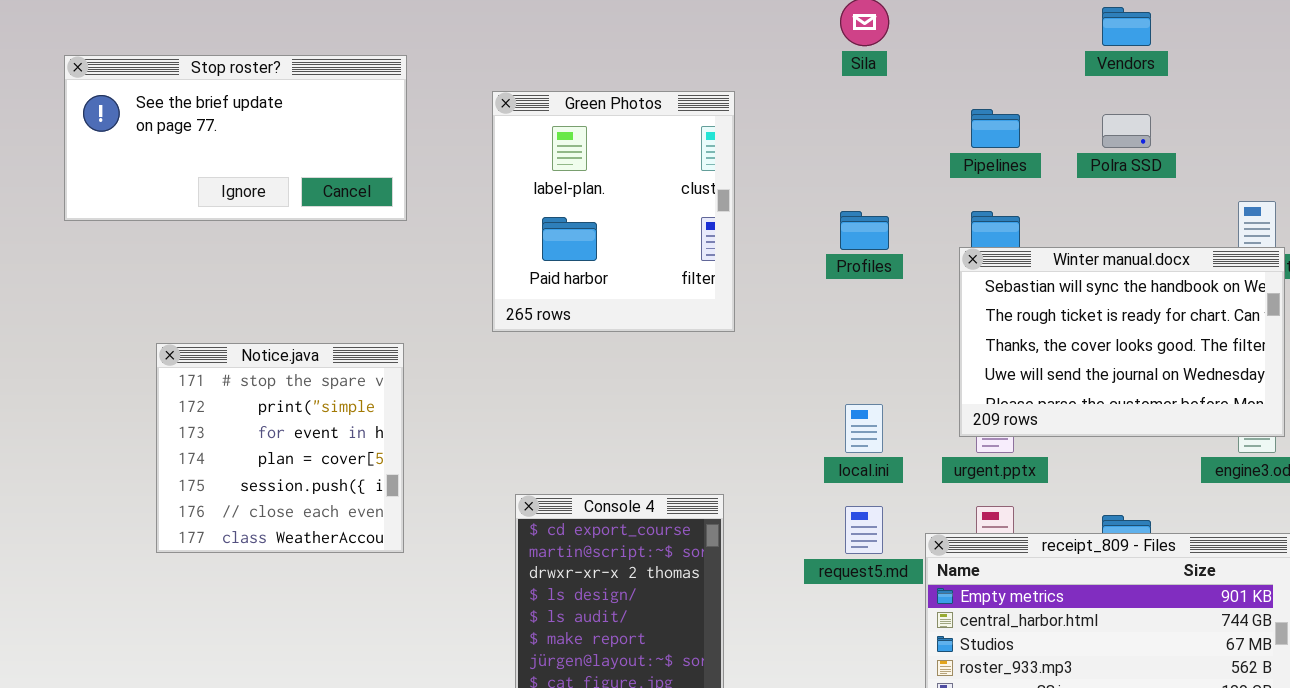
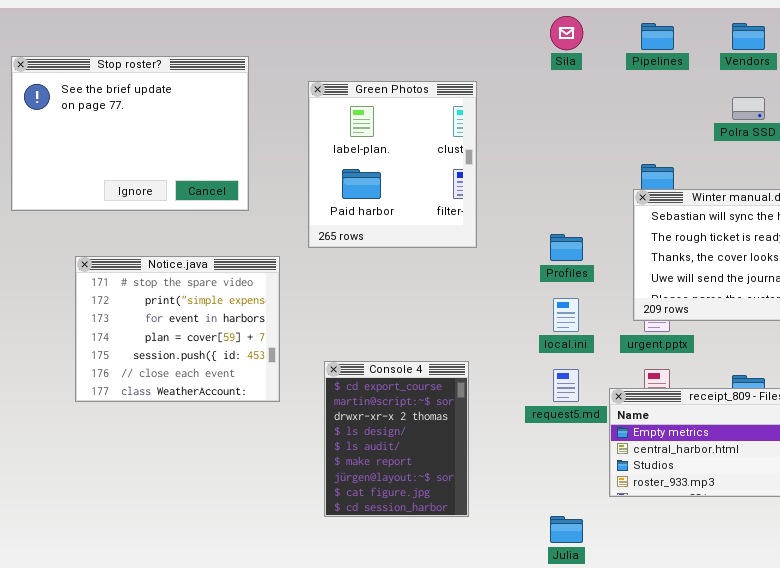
Stop roster?: [64,55,407,221] -> [11,56,249,211], resized
Pipelines: [971,109,1020,148] -> [641,23,674,50], moved
Profiles: [840,211,889,250] -> [550,234,583,261], moved
Notice.java: [156,343,404,553] -> [75,256,280,402], resized

